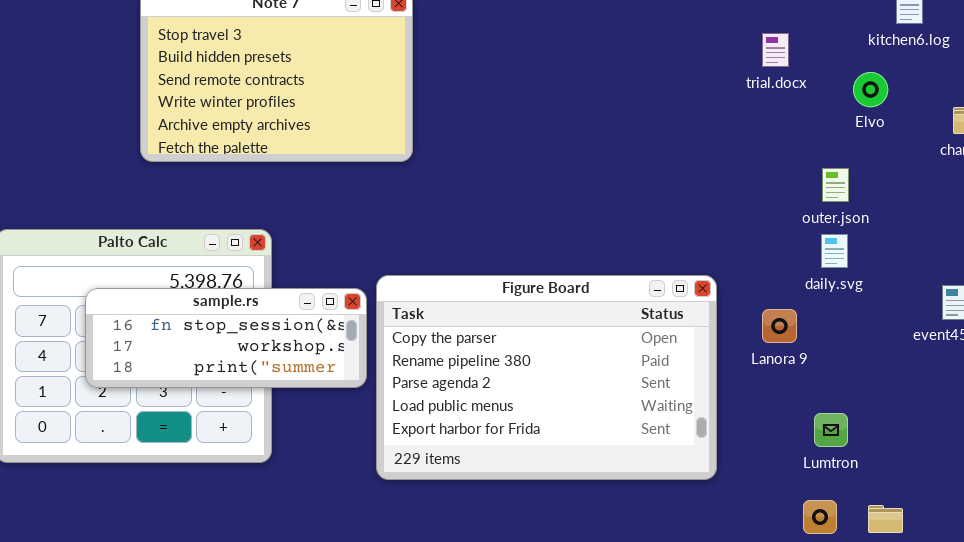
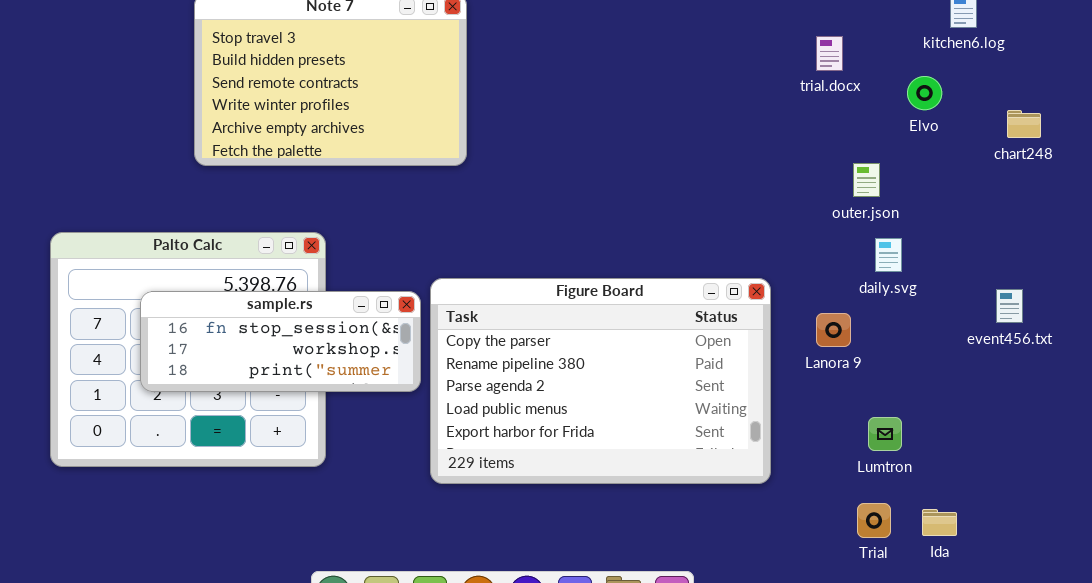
outer.json: [822,168,849,202] -> [853,163,880,197], moved

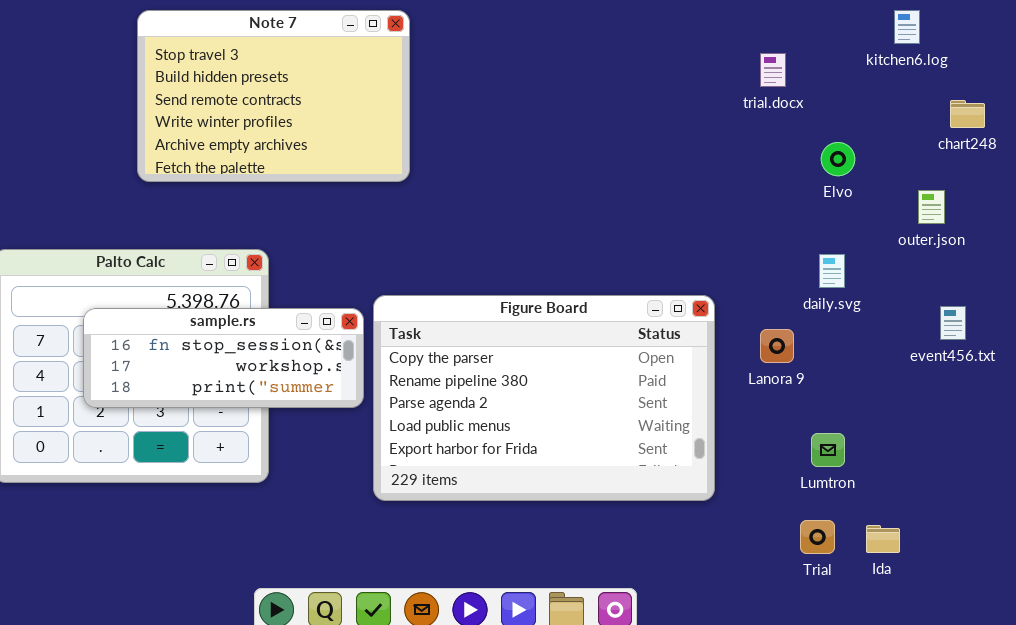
Elvo: [907,76,942,110] -> [821,142,855,176], moved
chart248: [1007,110,1041,138] -> [950,100,985,128], moved
outer.json: [853,163,880,197] -> [918,190,945,224], moved

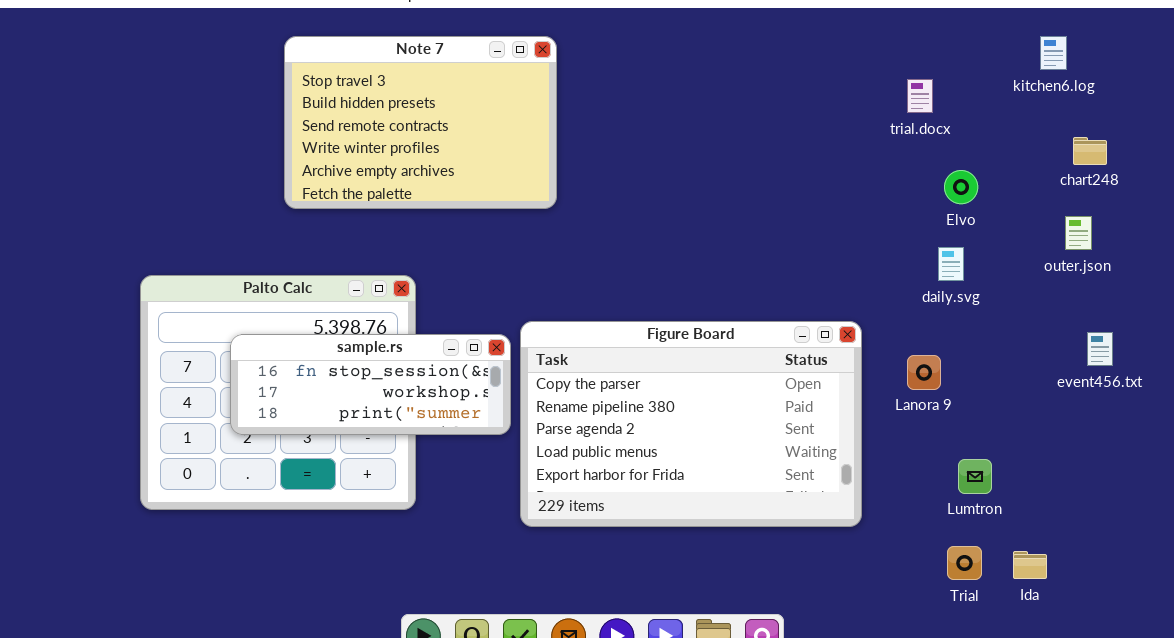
chart248: [950,100,985,128] -> [1073,137,1107,165], moved
Elvo: [821,142,855,176] -> [944,170,978,204], moved
daily.svg: [819,254,845,288] -> [938,247,964,281], moved

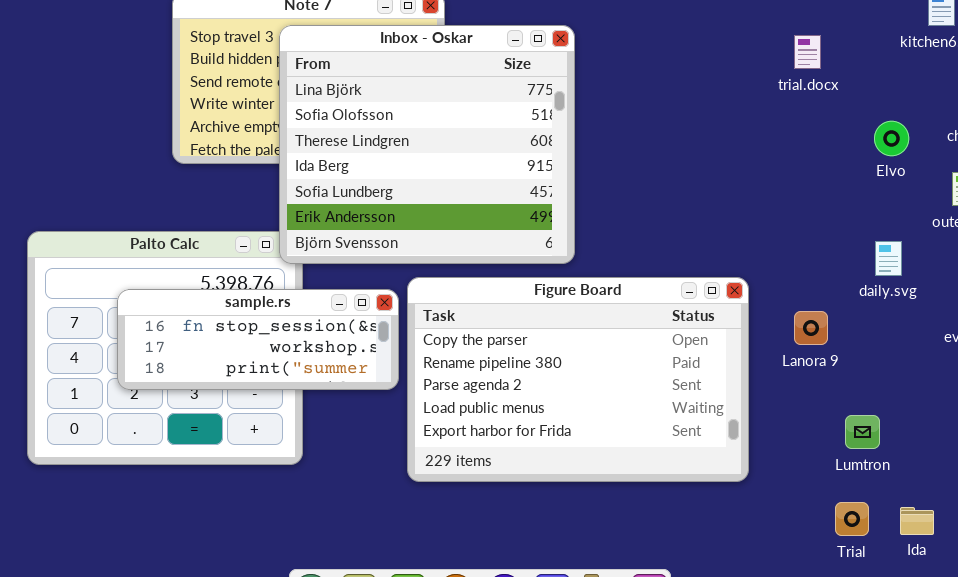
Inbox - Oskar: none -> [279,25,575,264], opened
Elvo: [944,170,978,204] -> [874,121,909,156], moved
daily.svg: [938,247,964,281] -> [875,241,902,276], moved

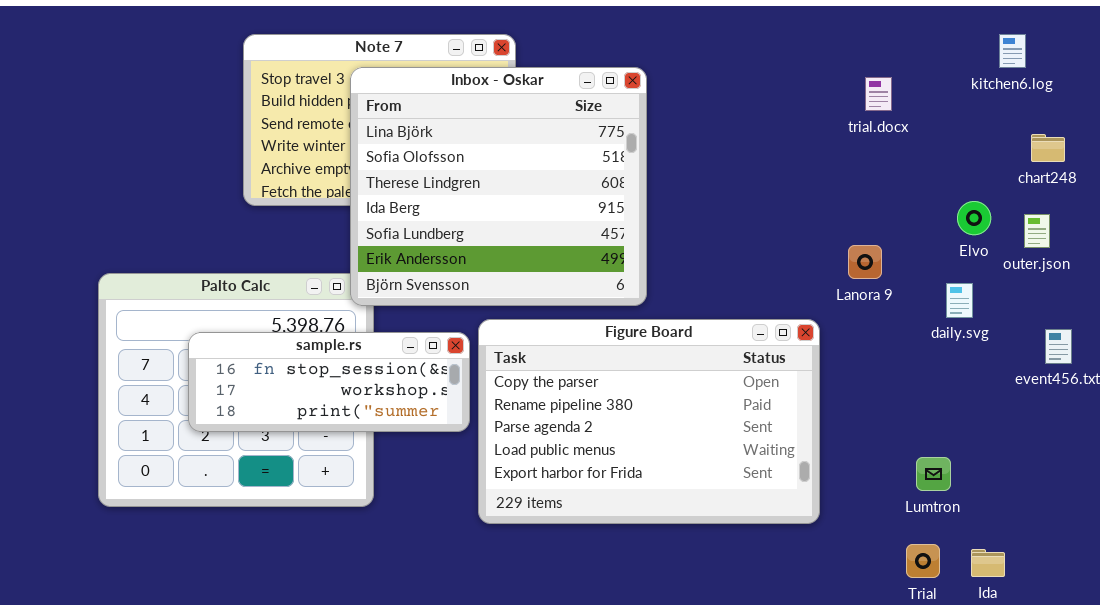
Elvo: [874,121,909,156] -> [957,201,991,235], moved
Lanora 9: [794,311,828,345] -> [848,245,882,279], moved

